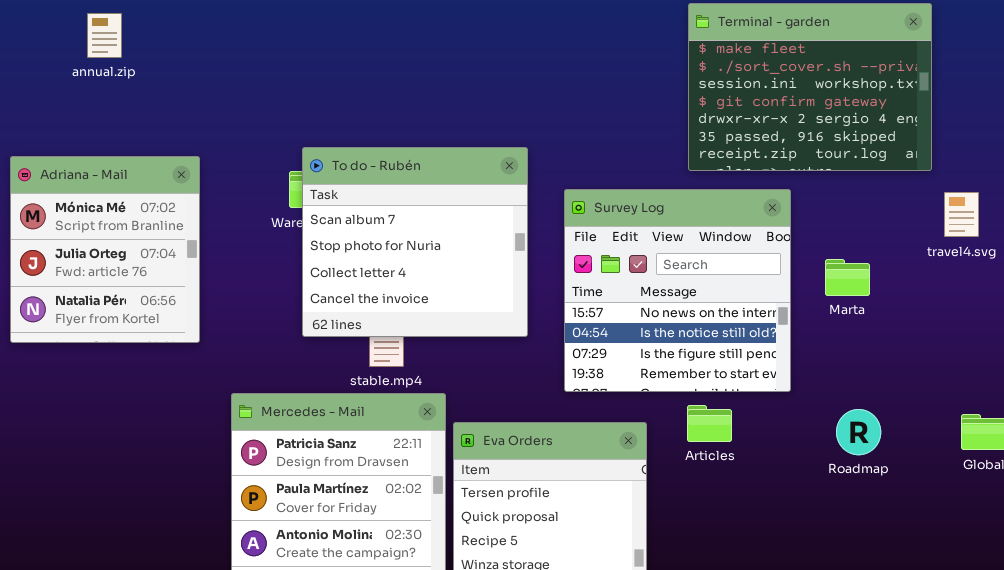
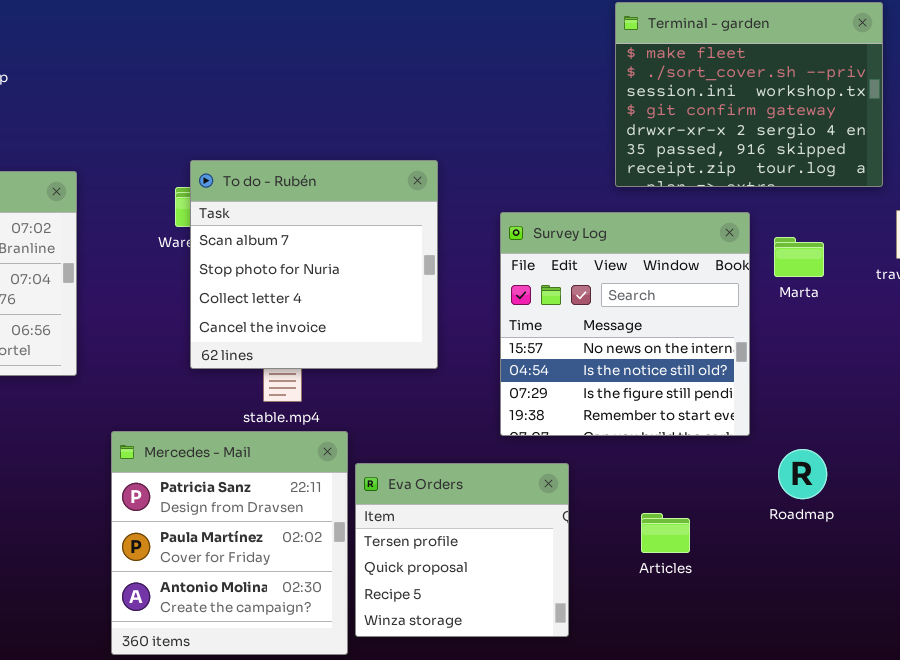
Survey Log: [564,189,791,392] -> [500,212,750,436], moved
Marta: [825,259,870,296] -> [774,237,824,277], moved
Articles: [687,405,732,442] -> [641,513,690,553], moved

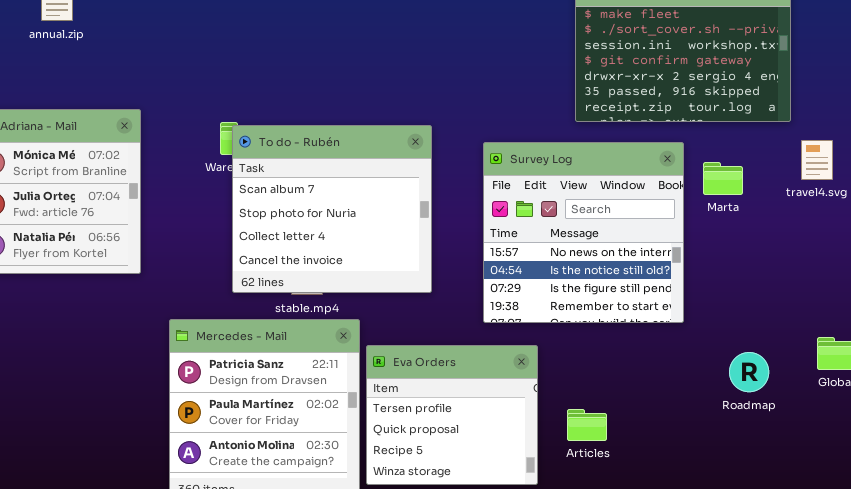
To do - Rubén: [190,160,438,369] -> [232,125,432,293], moved
Roadmap: [778,449,827,499] -> [729,352,769,392], moved
Articles: [641,513,690,553] -> [567,409,607,441], moved

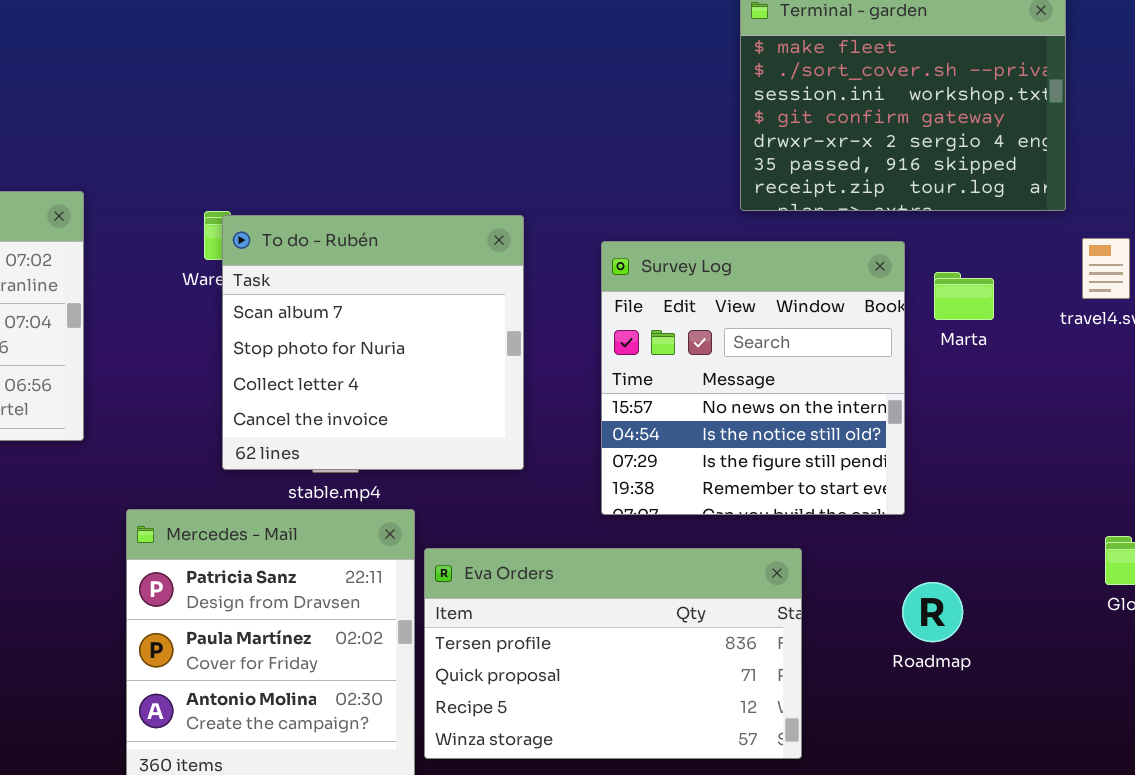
Eva Orders: [366,345,538,485] -> [424,548,802,759], resized
Roadmap: [729,352,769,392] -> [902,582,963,642], moved

